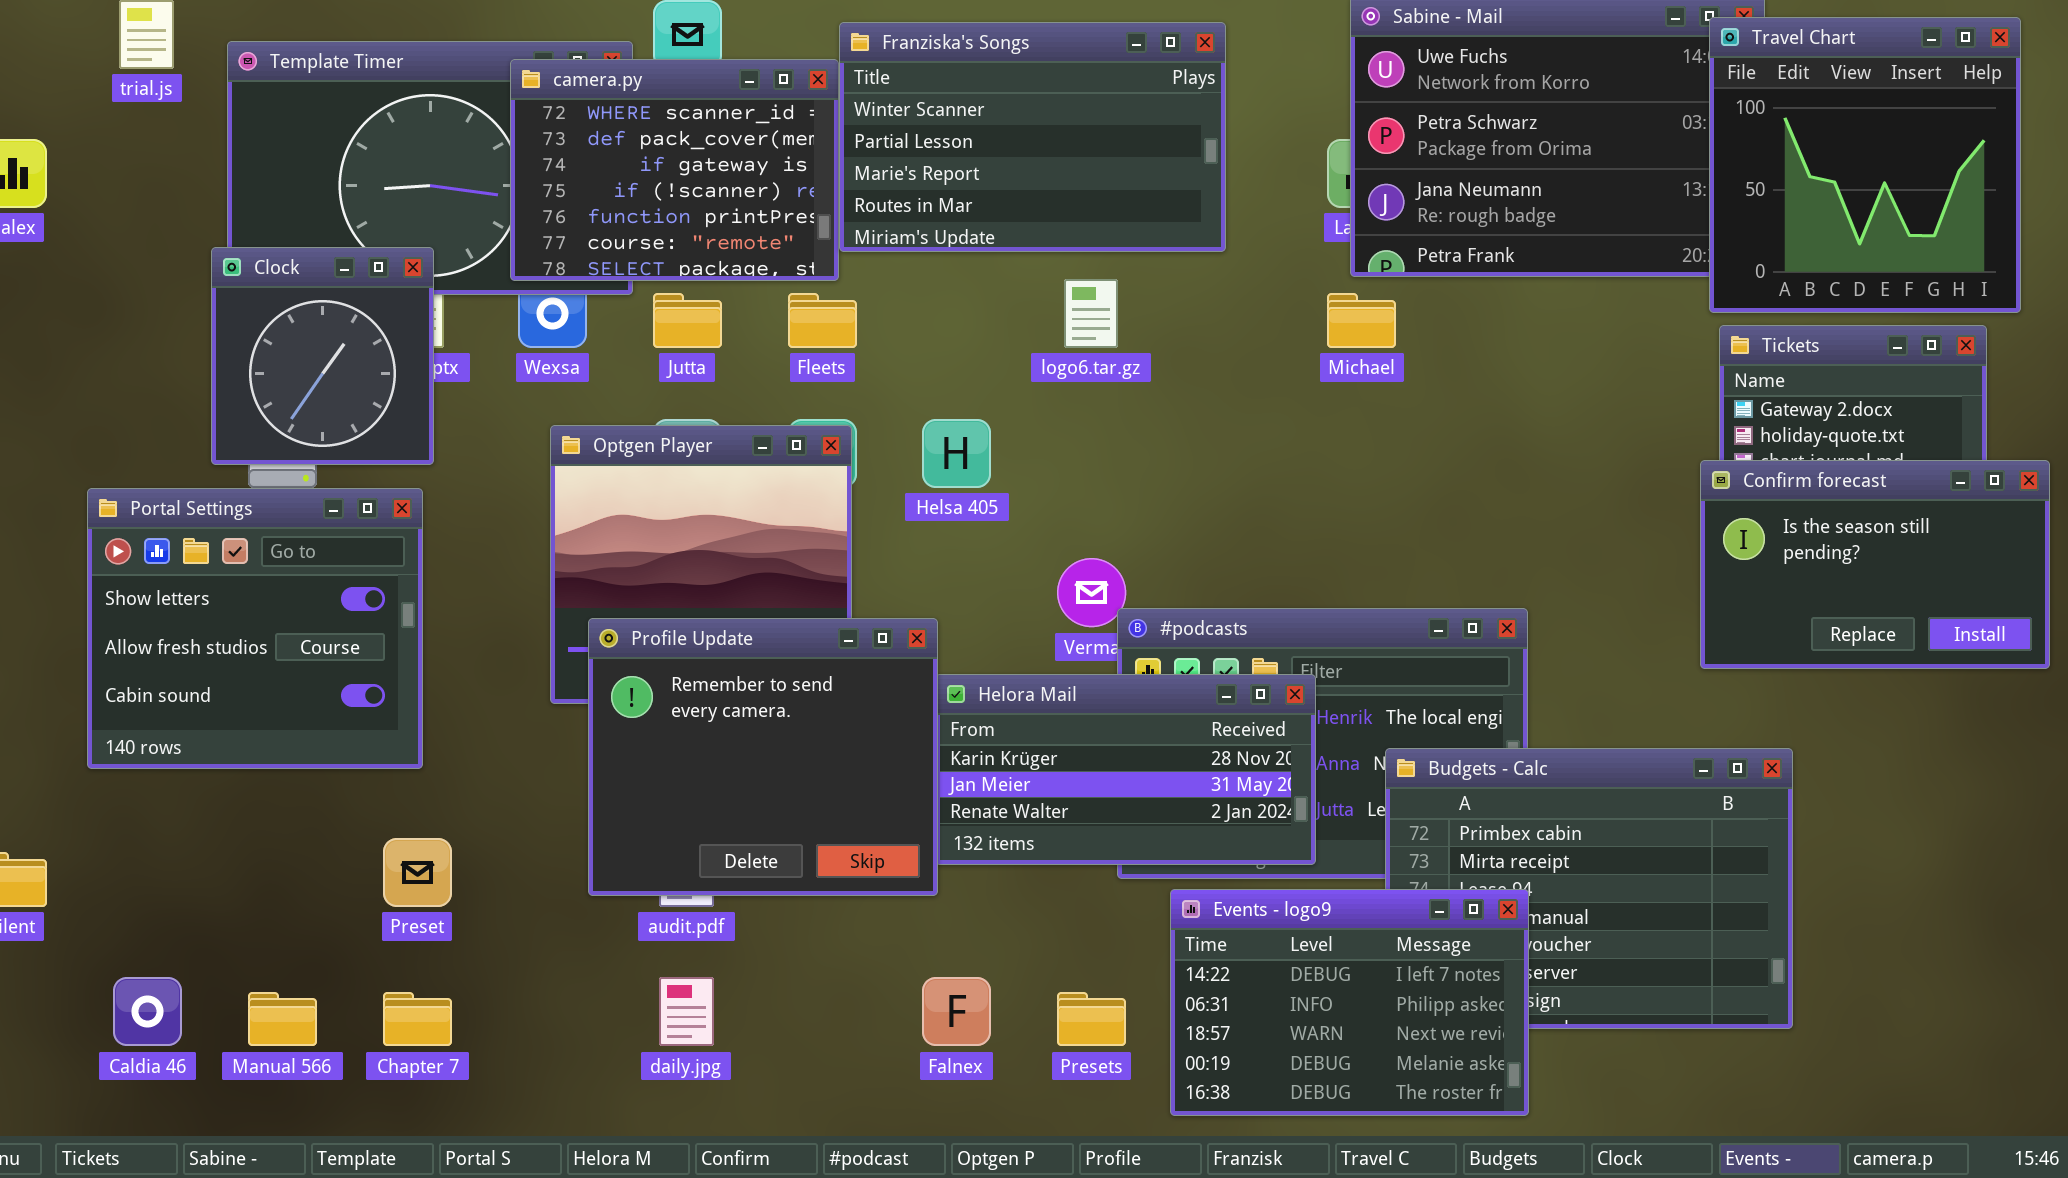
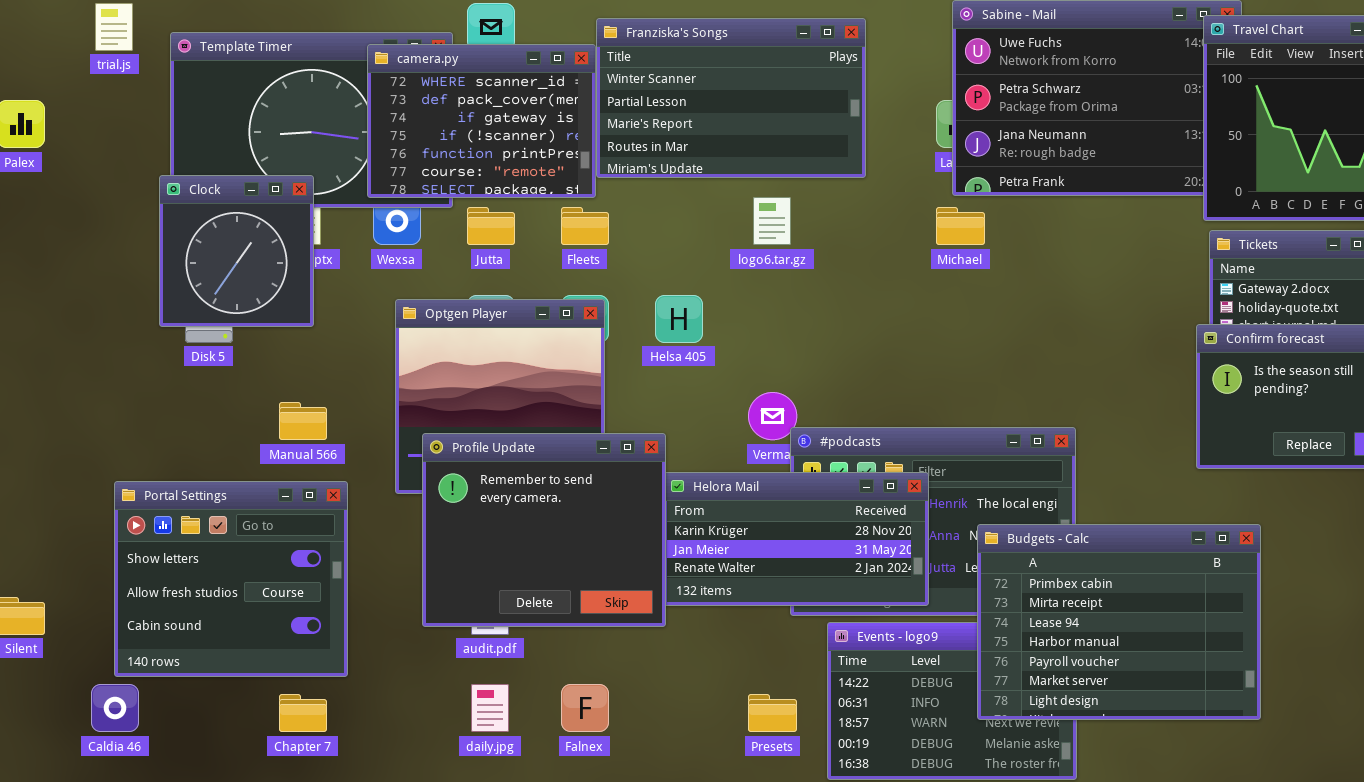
Portal Settings: [87,488,423,769] -> [114,481,348,677], moved
Budgets - Calc: [1385,748,1793,1029] -> [977,524,1261,720], raised
Falnex: [922,977,991,1046] -> [561,684,609,732], moved
Manual 566: [248,992,317,1046] -> [279,402,327,440], moved

